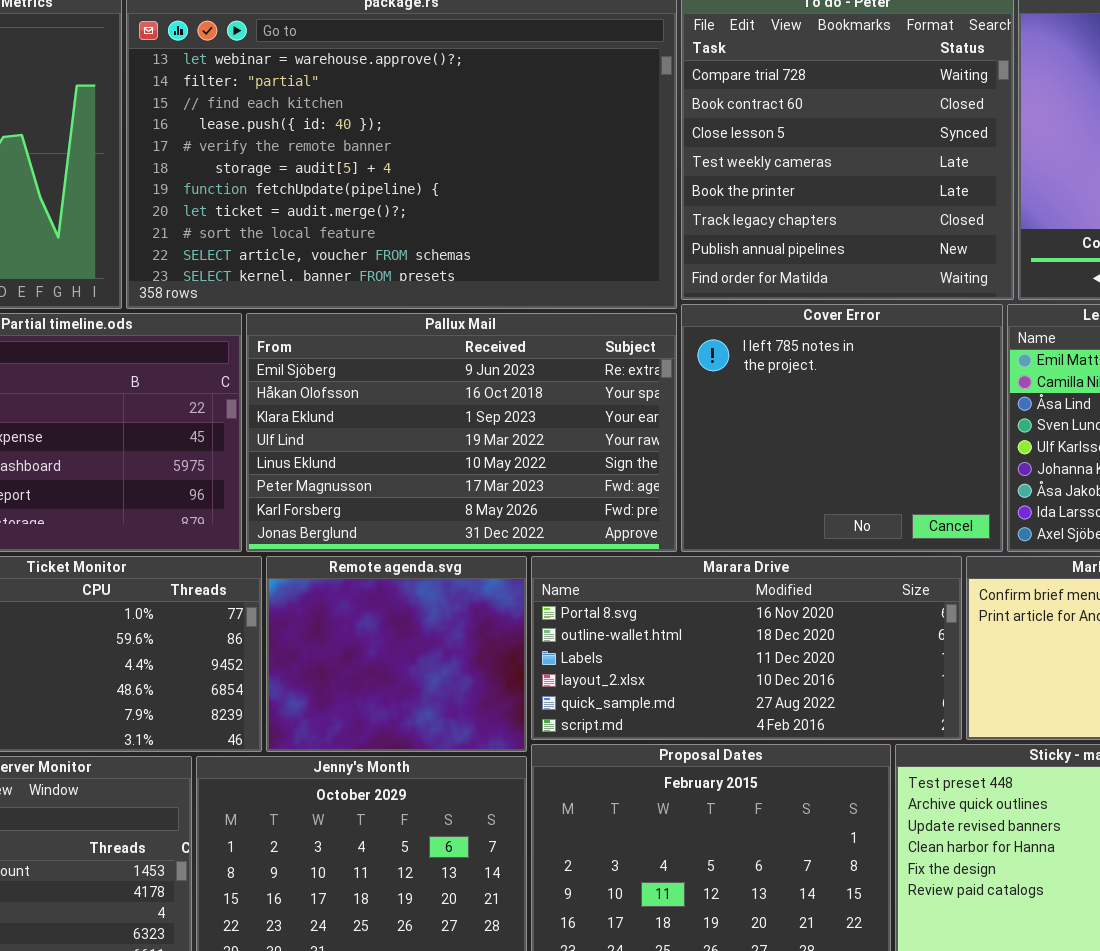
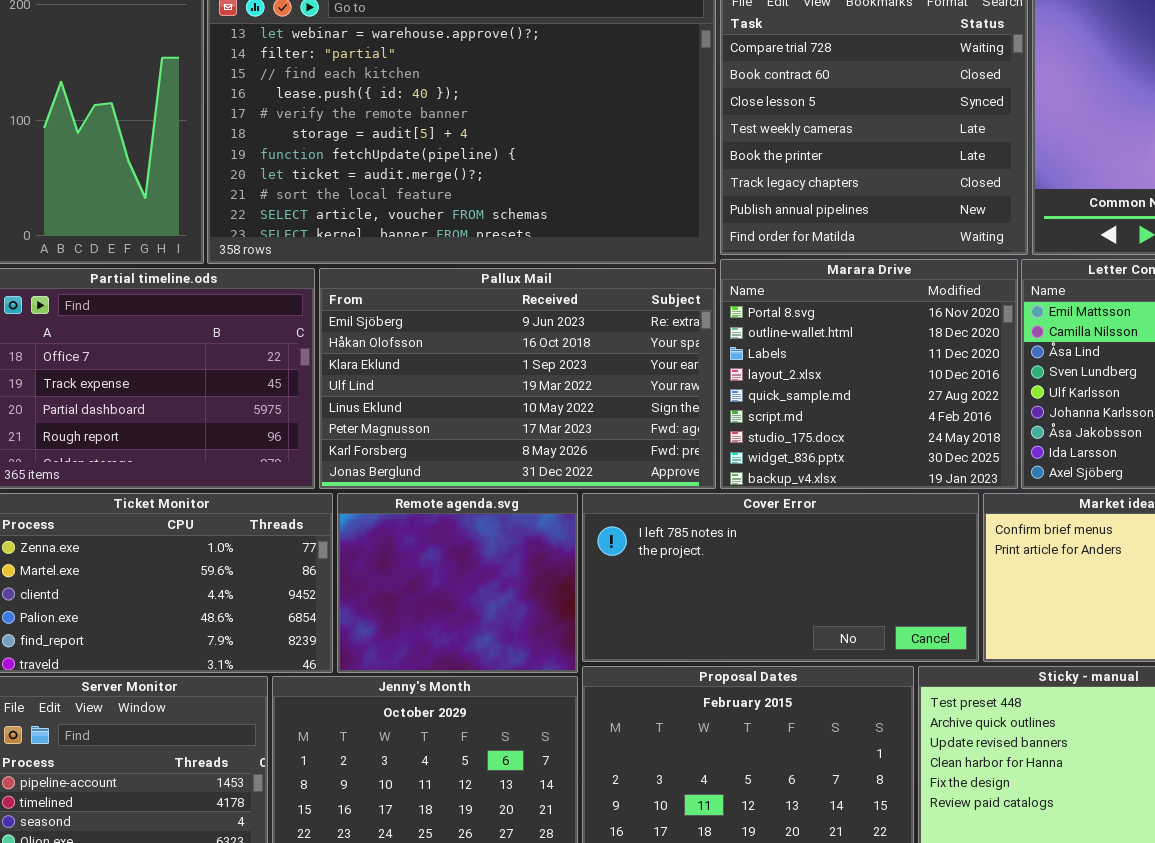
Cover Error: [681,304,1003,552] -> [582,493,979,662], moved, resized
Marara Drive: [531,556,962,740] -> [720,259,1018,489], moved, resized

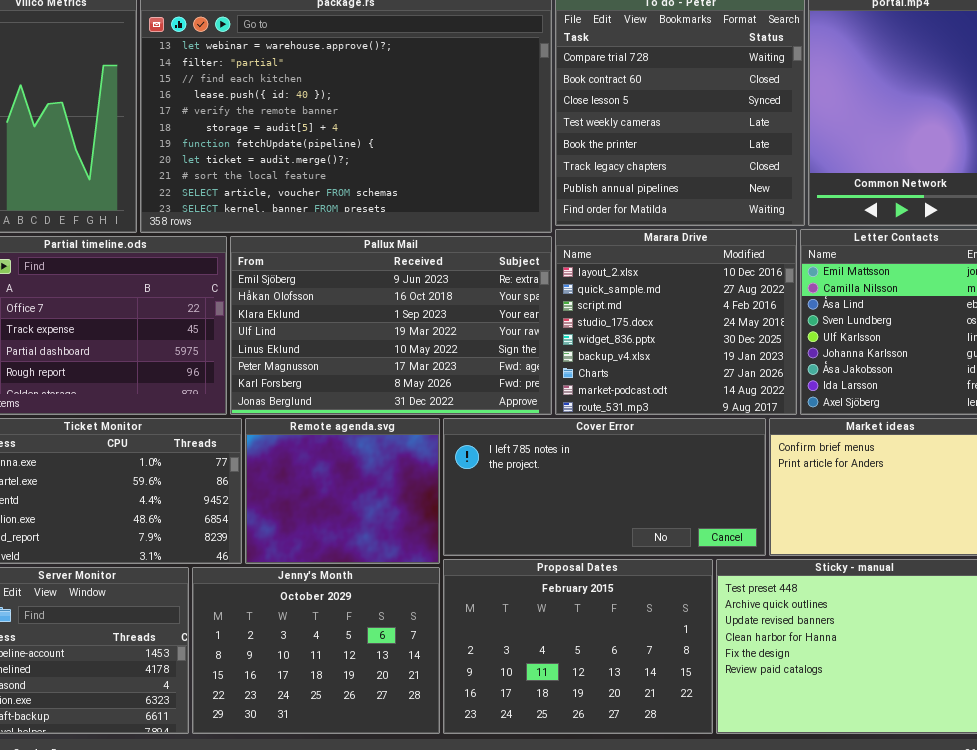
Marara Drive: [720,259,1018,489] -> [555,229,797,415], scrolled down 3 rows

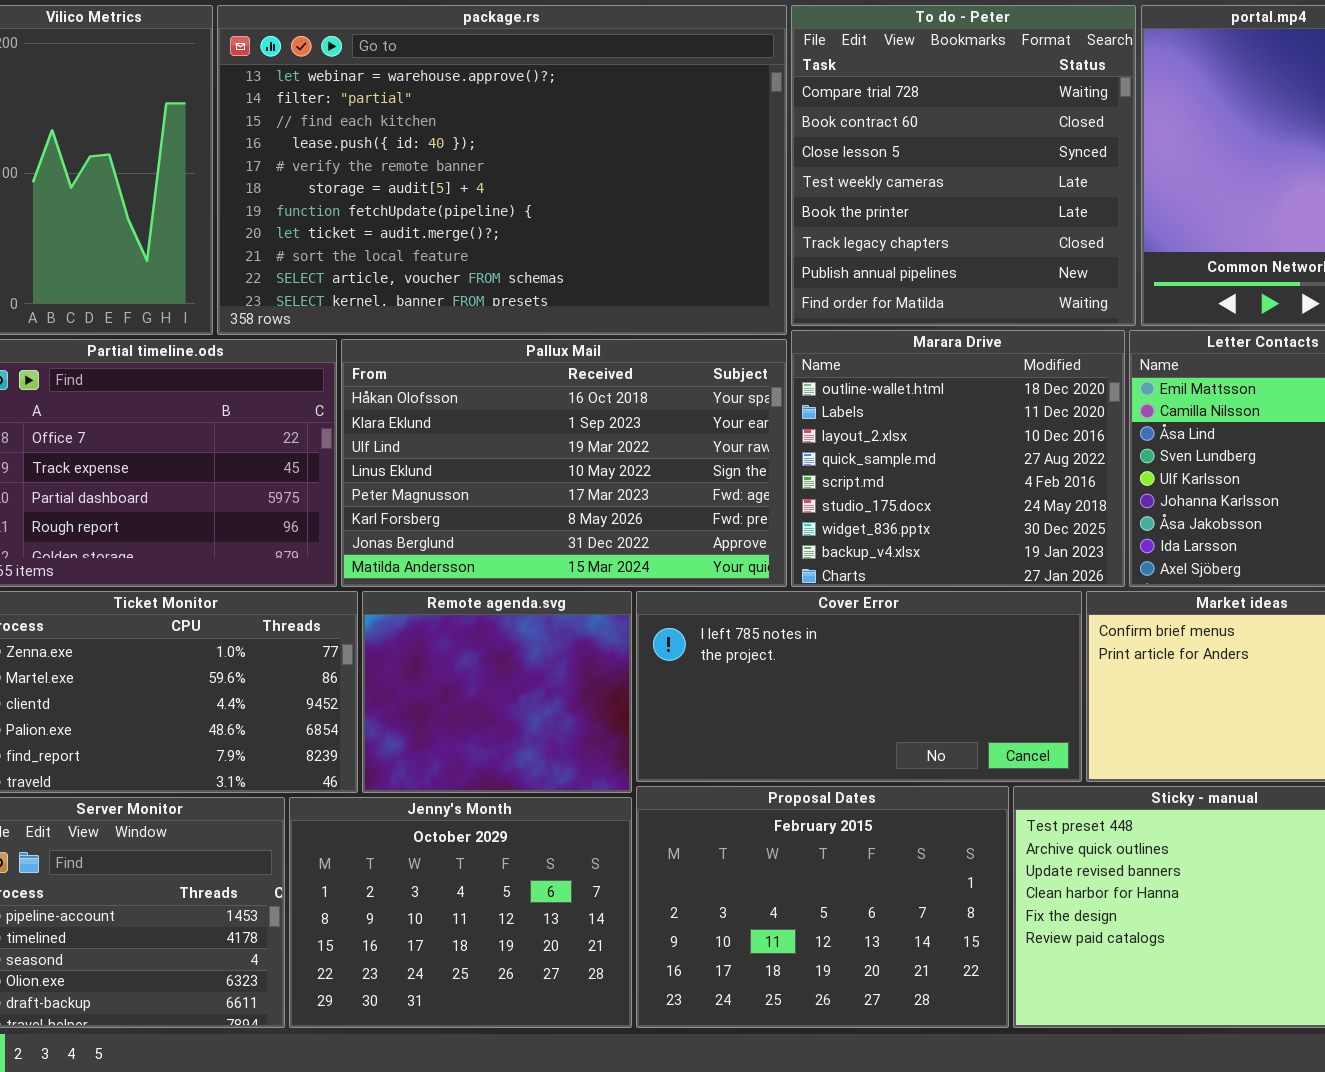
Marara Drive: [555,229,797,415] -> [791,330,1125,587], scrolled up 2 rows
Pallux Mail: [230,236,552,415] -> [341,339,787,587], scrolled down 1 row

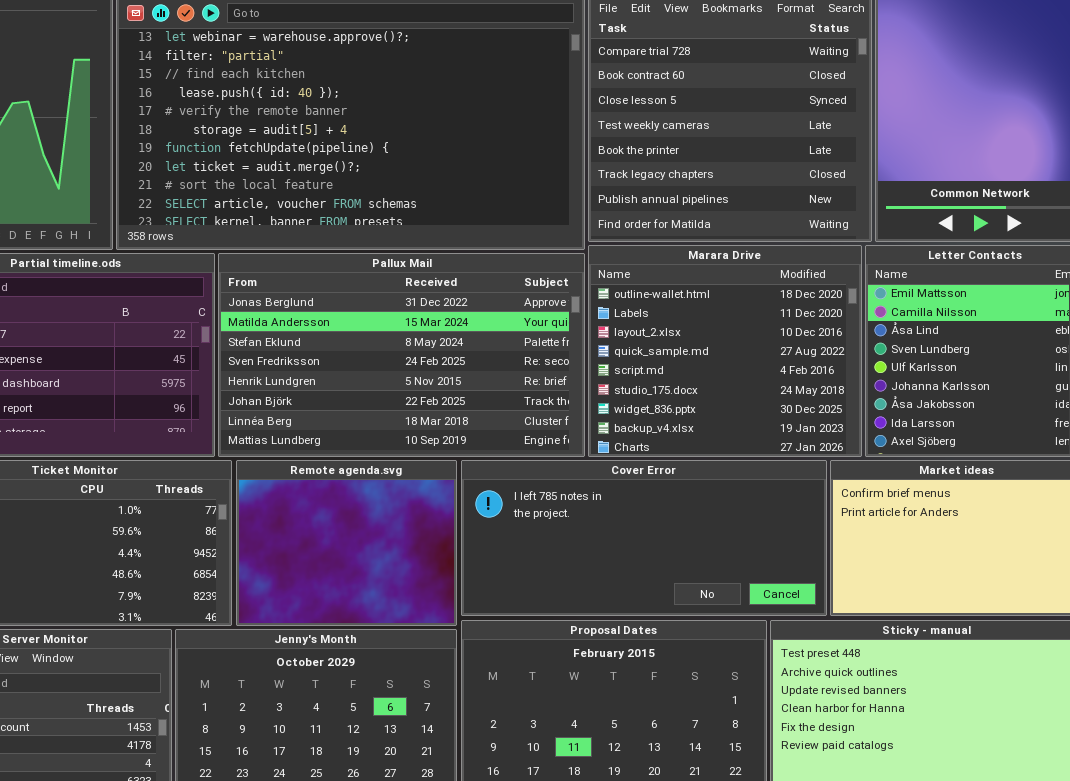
Pallux Mail: [341,339,787,587] -> [218,253,585,457], scrolled down 6 rows

